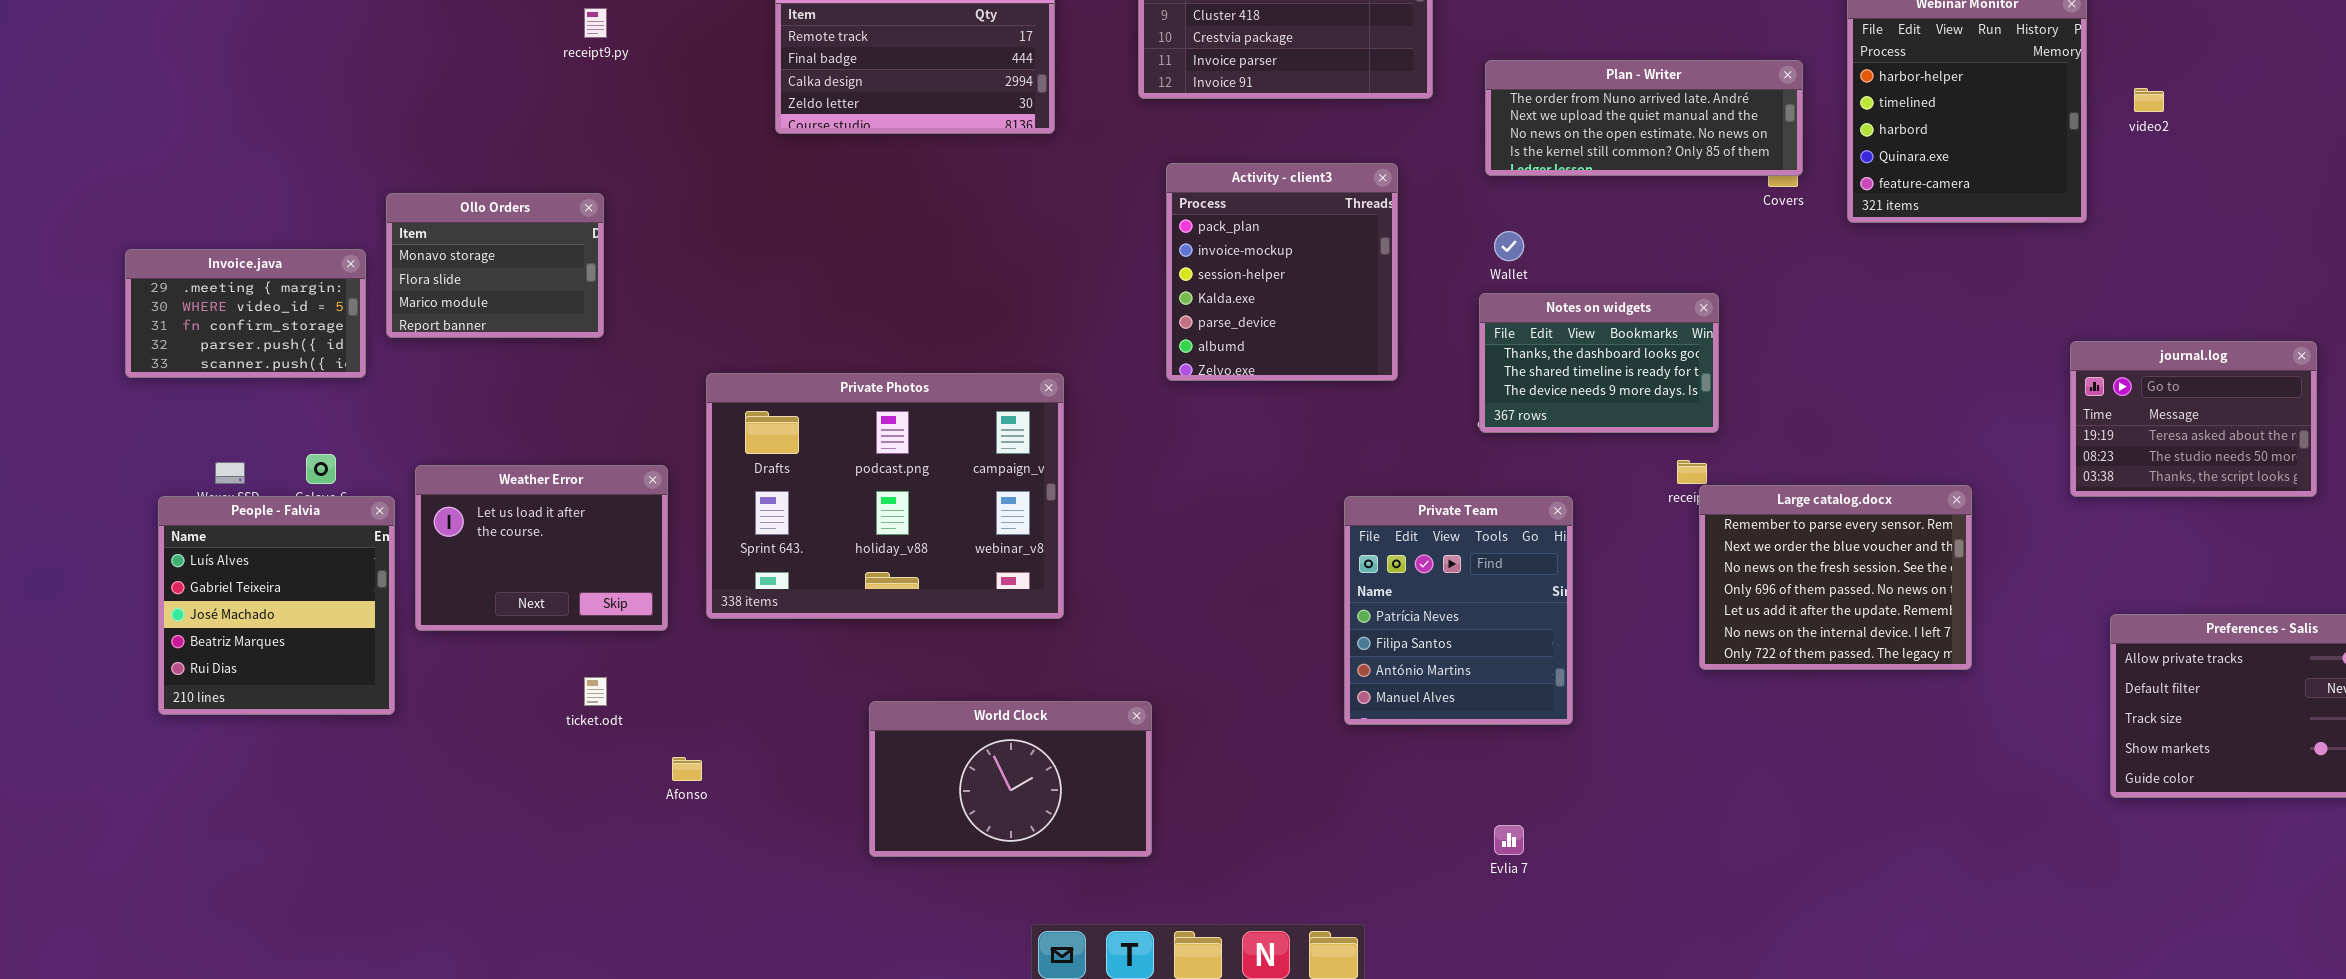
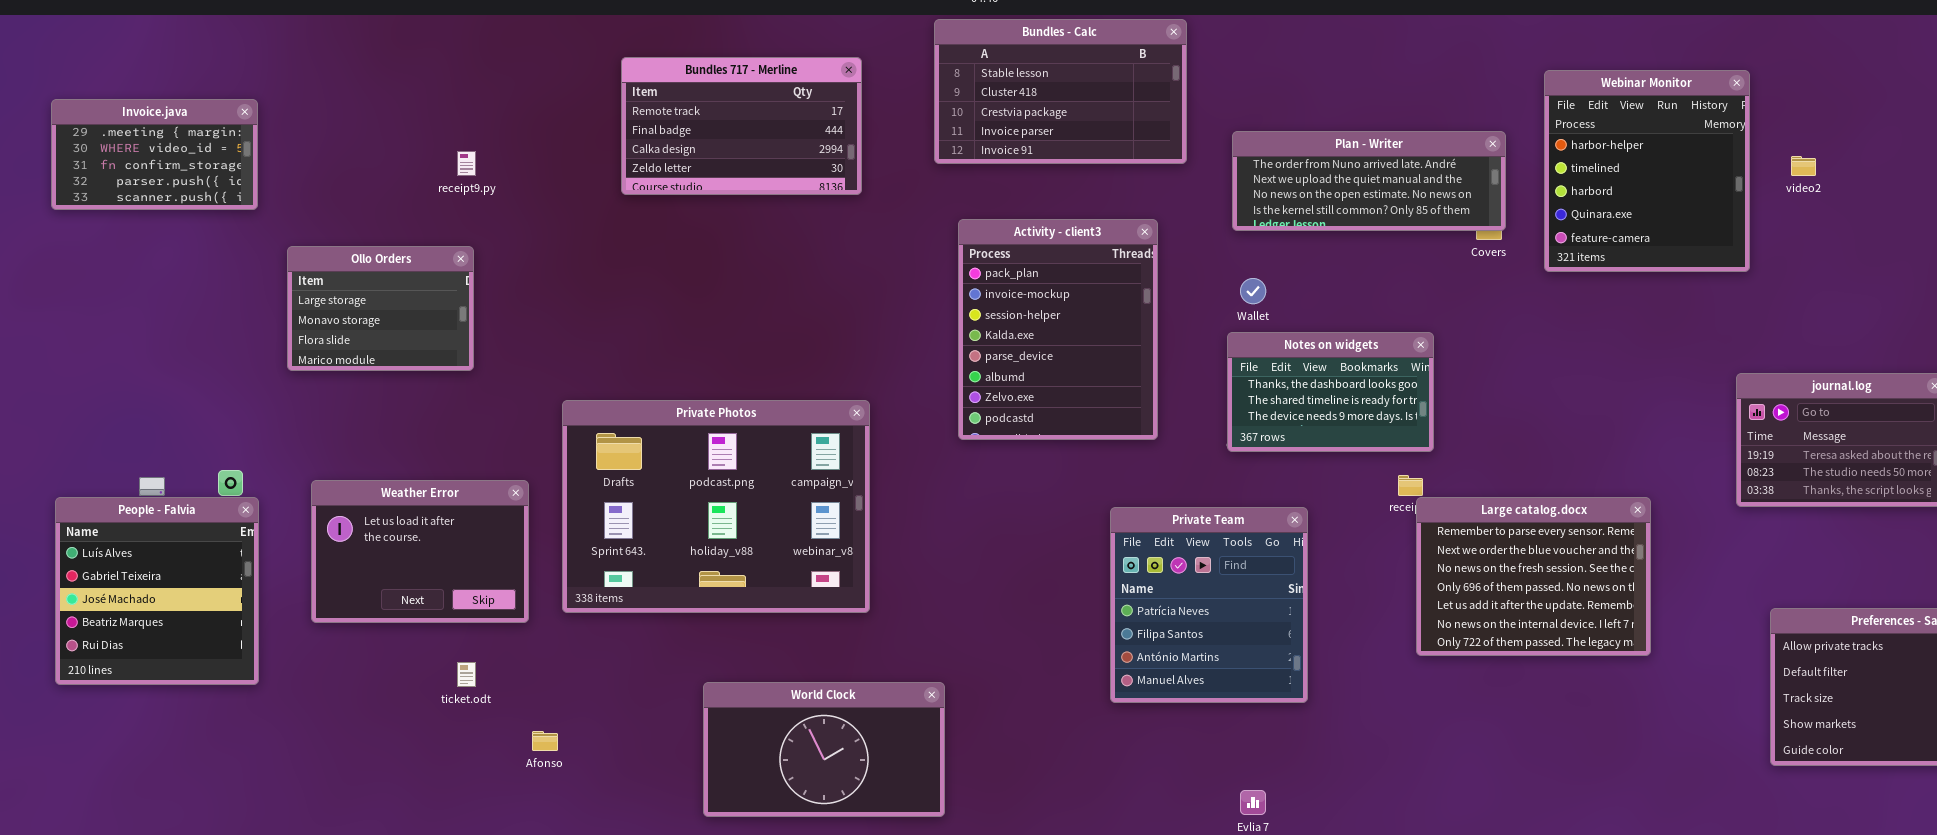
receipt9.py: [584,8,607,38] -> [457,151,476,176], moved
Activity - client3: [1166,163,1398,381] -> [958,219,1158,440], resized
Ollo Orders: [386,193,604,338] -> [287,246,474,371], scrolled up 1 row
Invoice.java: [125,249,366,378] -> [51,99,258,210], moved
People - Falvia: [158,496,395,715] -> [55,497,259,685], moved

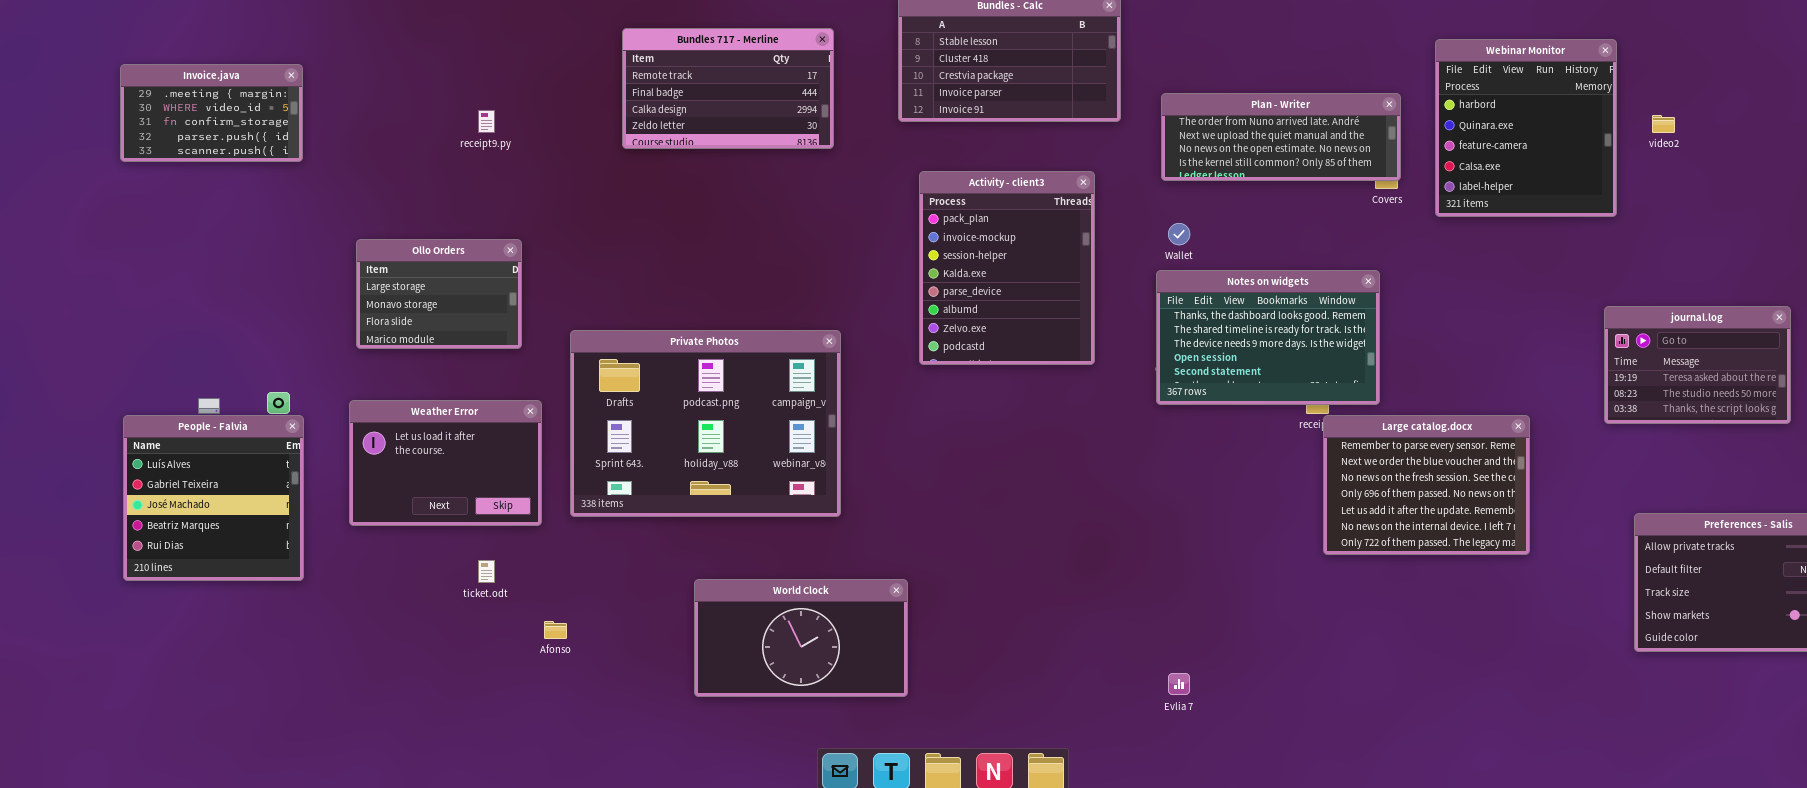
Webinar Monitor: [1544,70,1750,272] -> [1435,39,1617,217], scrolled down 2 rows
Ollo Orders: [287,246,474,371] -> [356,239,522,349], moved
Notes on widgets: [1227,332,1434,452] -> [1156,270,1380,405], resized
Private Team: [1110,507,1308,703] -> none, closed

